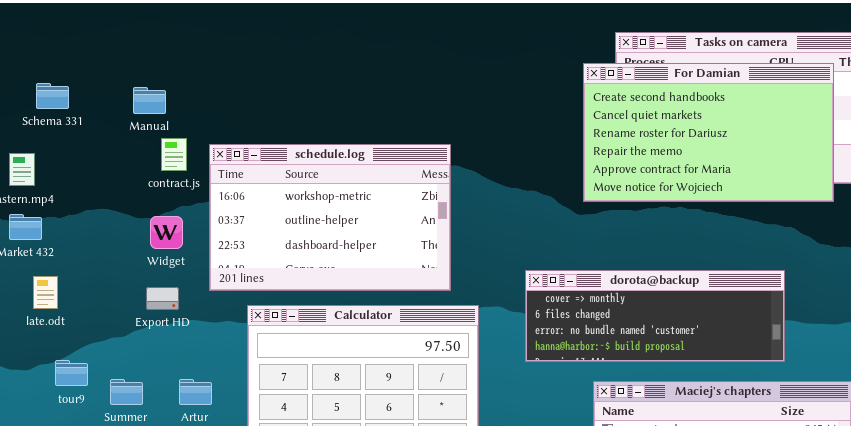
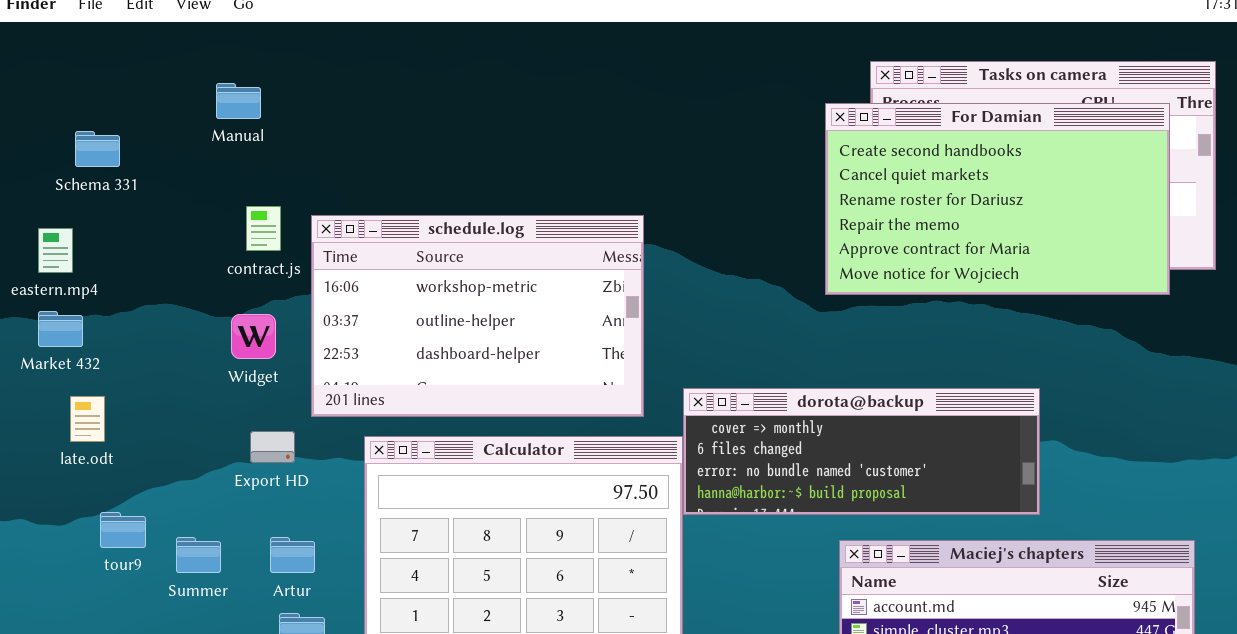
Manual: [133,87,166,114] -> [216,83,261,119], moved
dorota@backup: [525,270,785,362] -> [683,388,1040,515], moved
Export HD: [146,287,179,310] -> [250,431,295,463], moved

